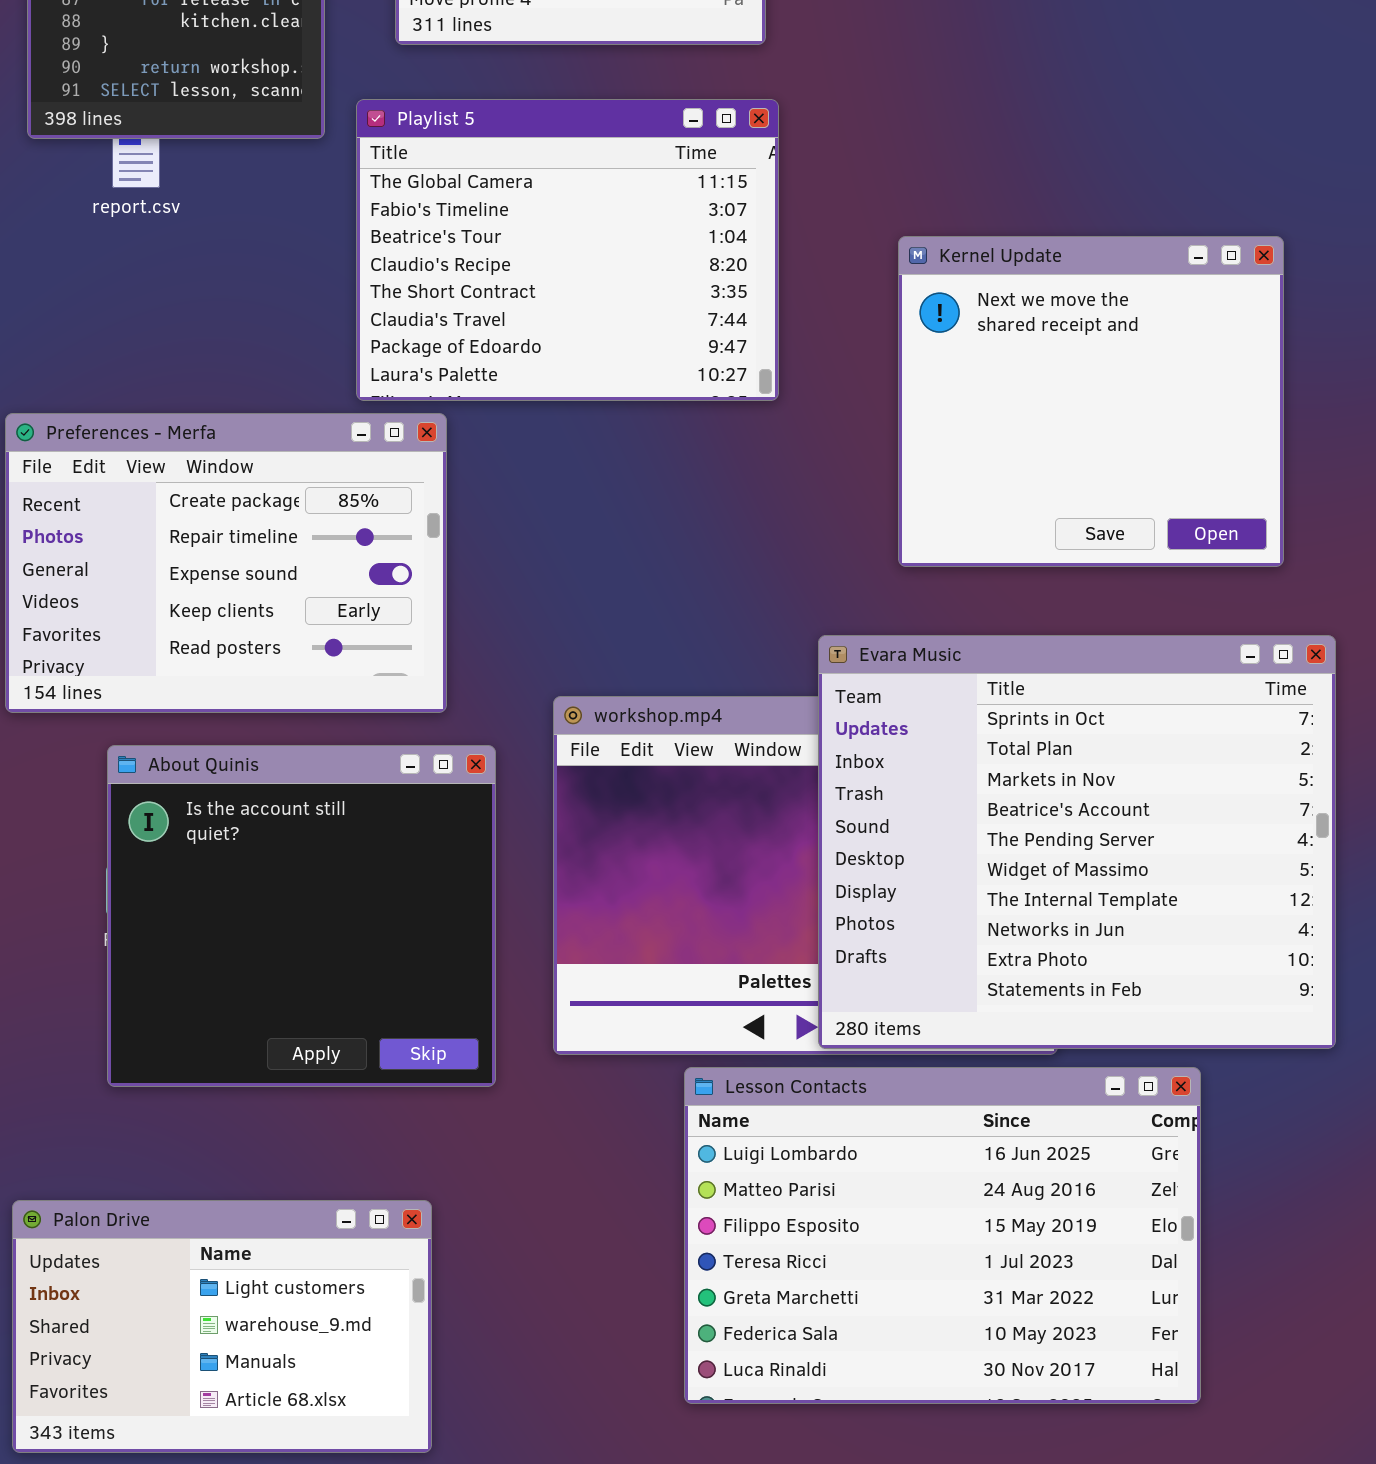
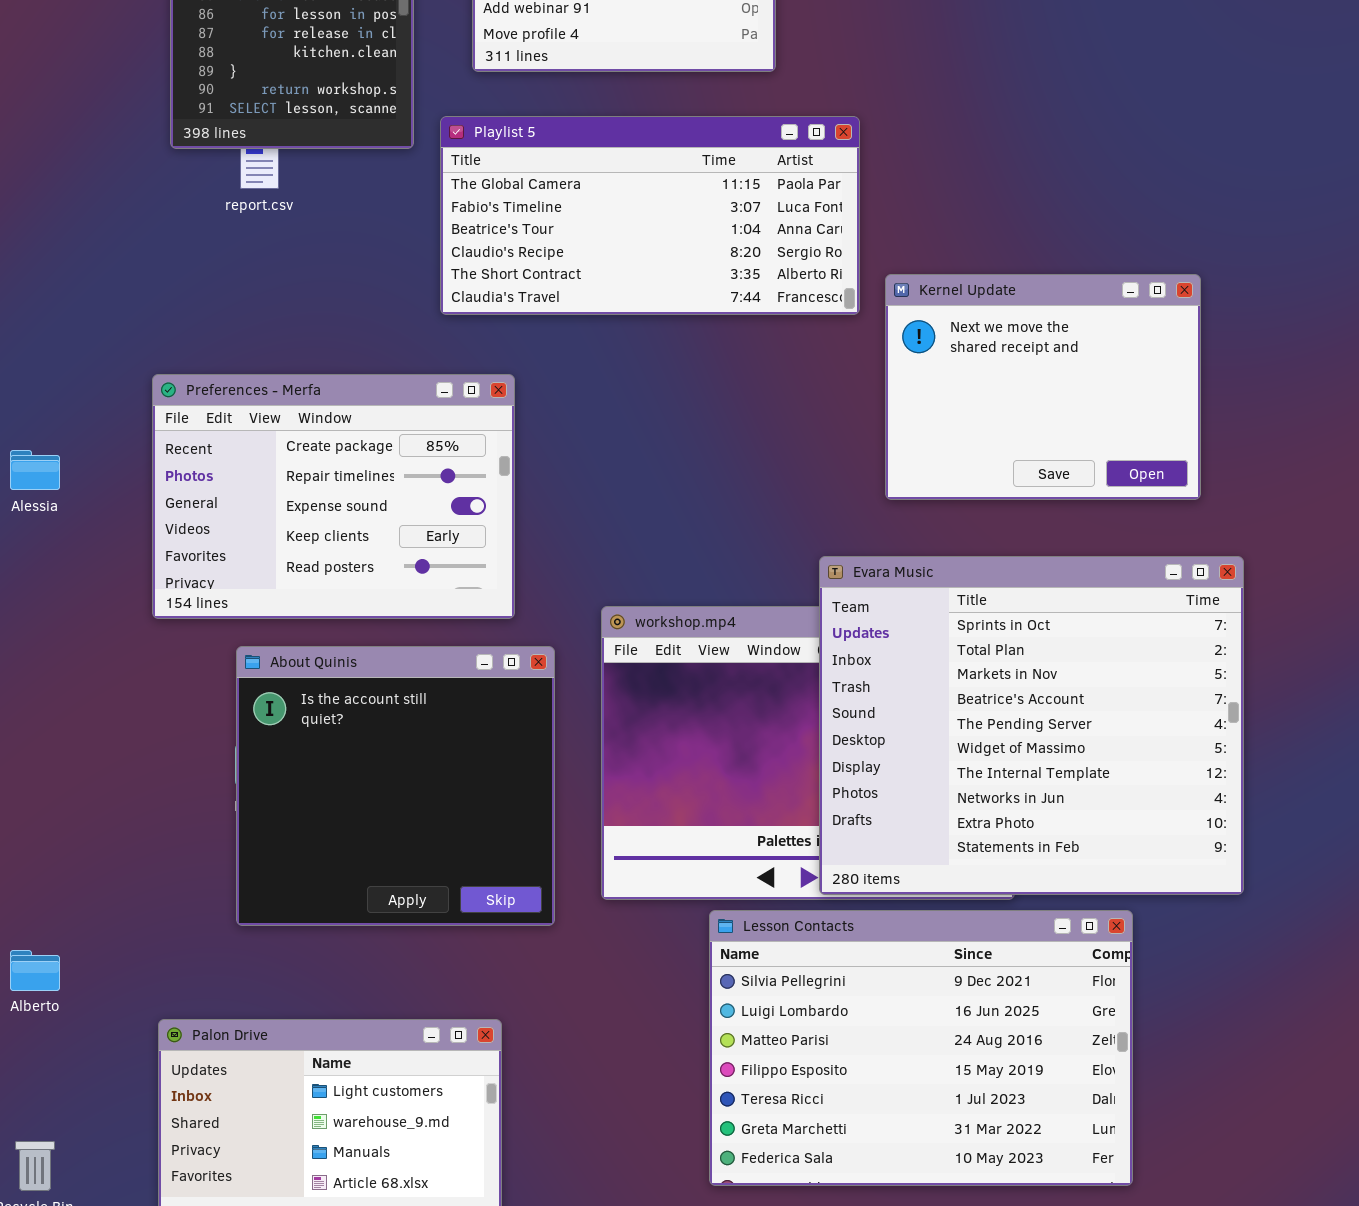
Playlist 5: [356,99,779,401] -> [440,116,860,315], resized
Kernel Update: [898,236,1284,567] -> [885,274,1201,500], resized
Lesson Contacts: [684,1067,1201,1404] -> [709,910,1133,1186], scrolled up 1 row

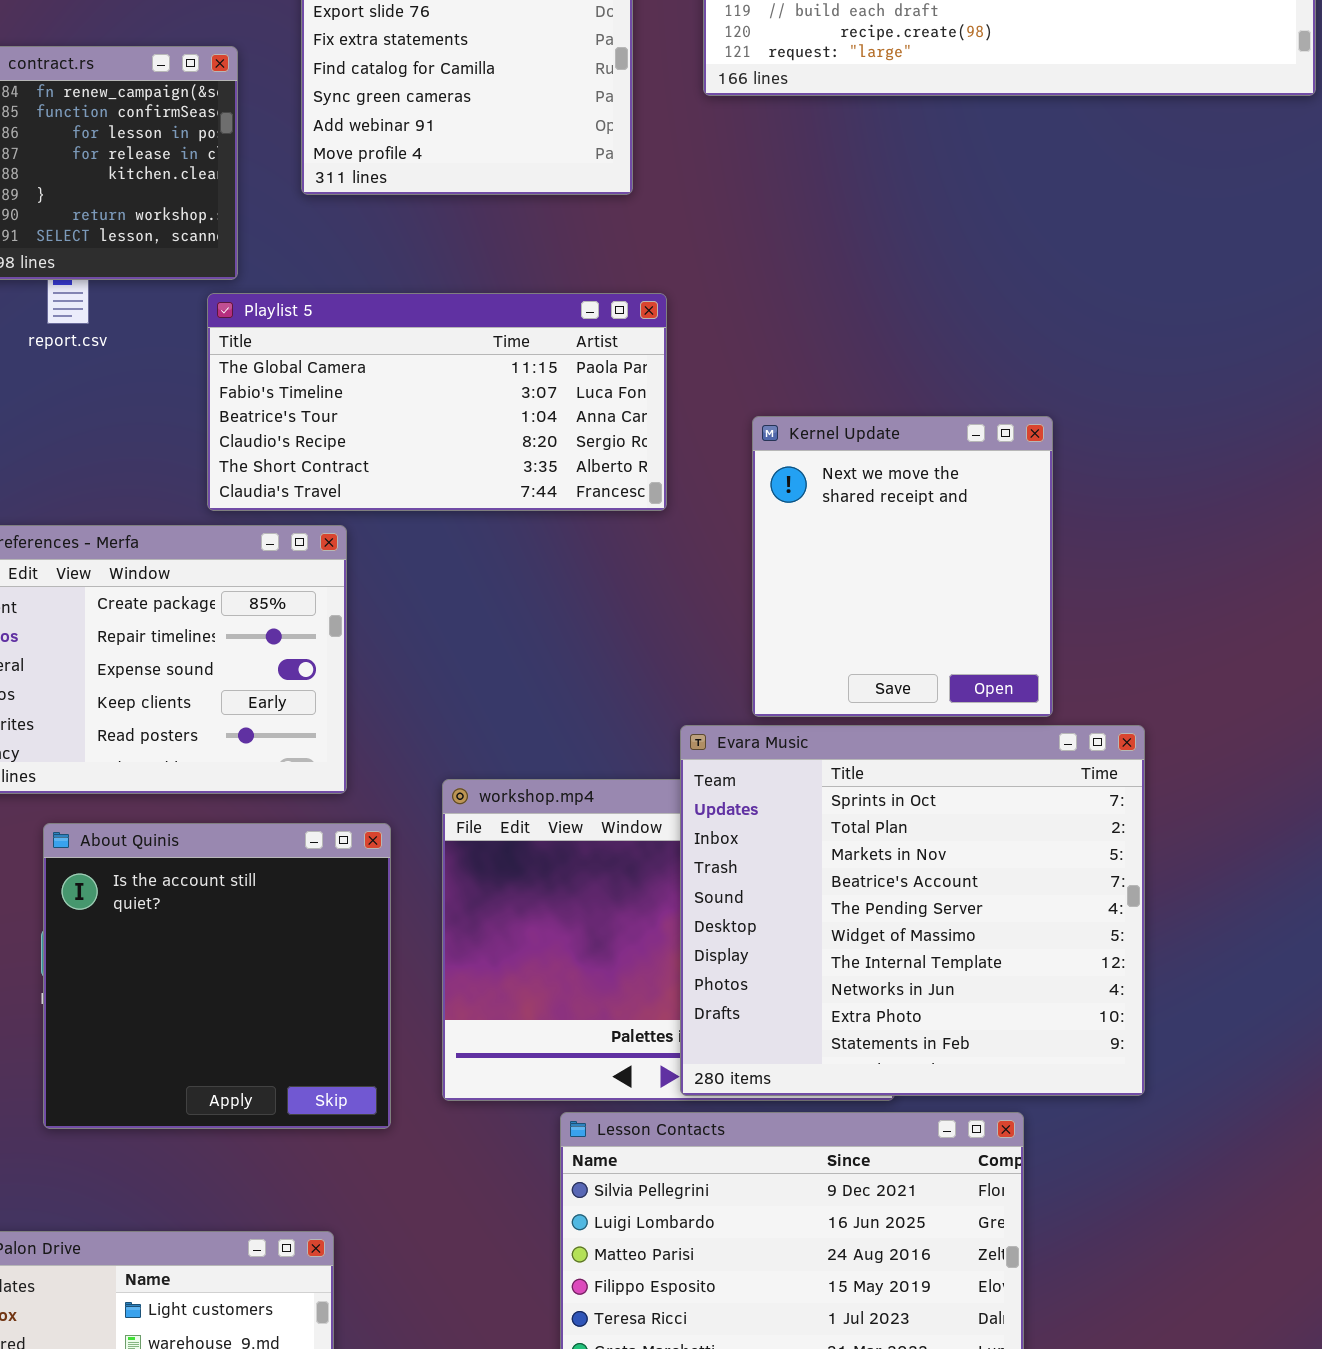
Playlist 5: [440,116,860,315] -> [207,293,667,511], moved
Kernel Update: [885,274,1201,500] -> [752,416,1053,717], resized

